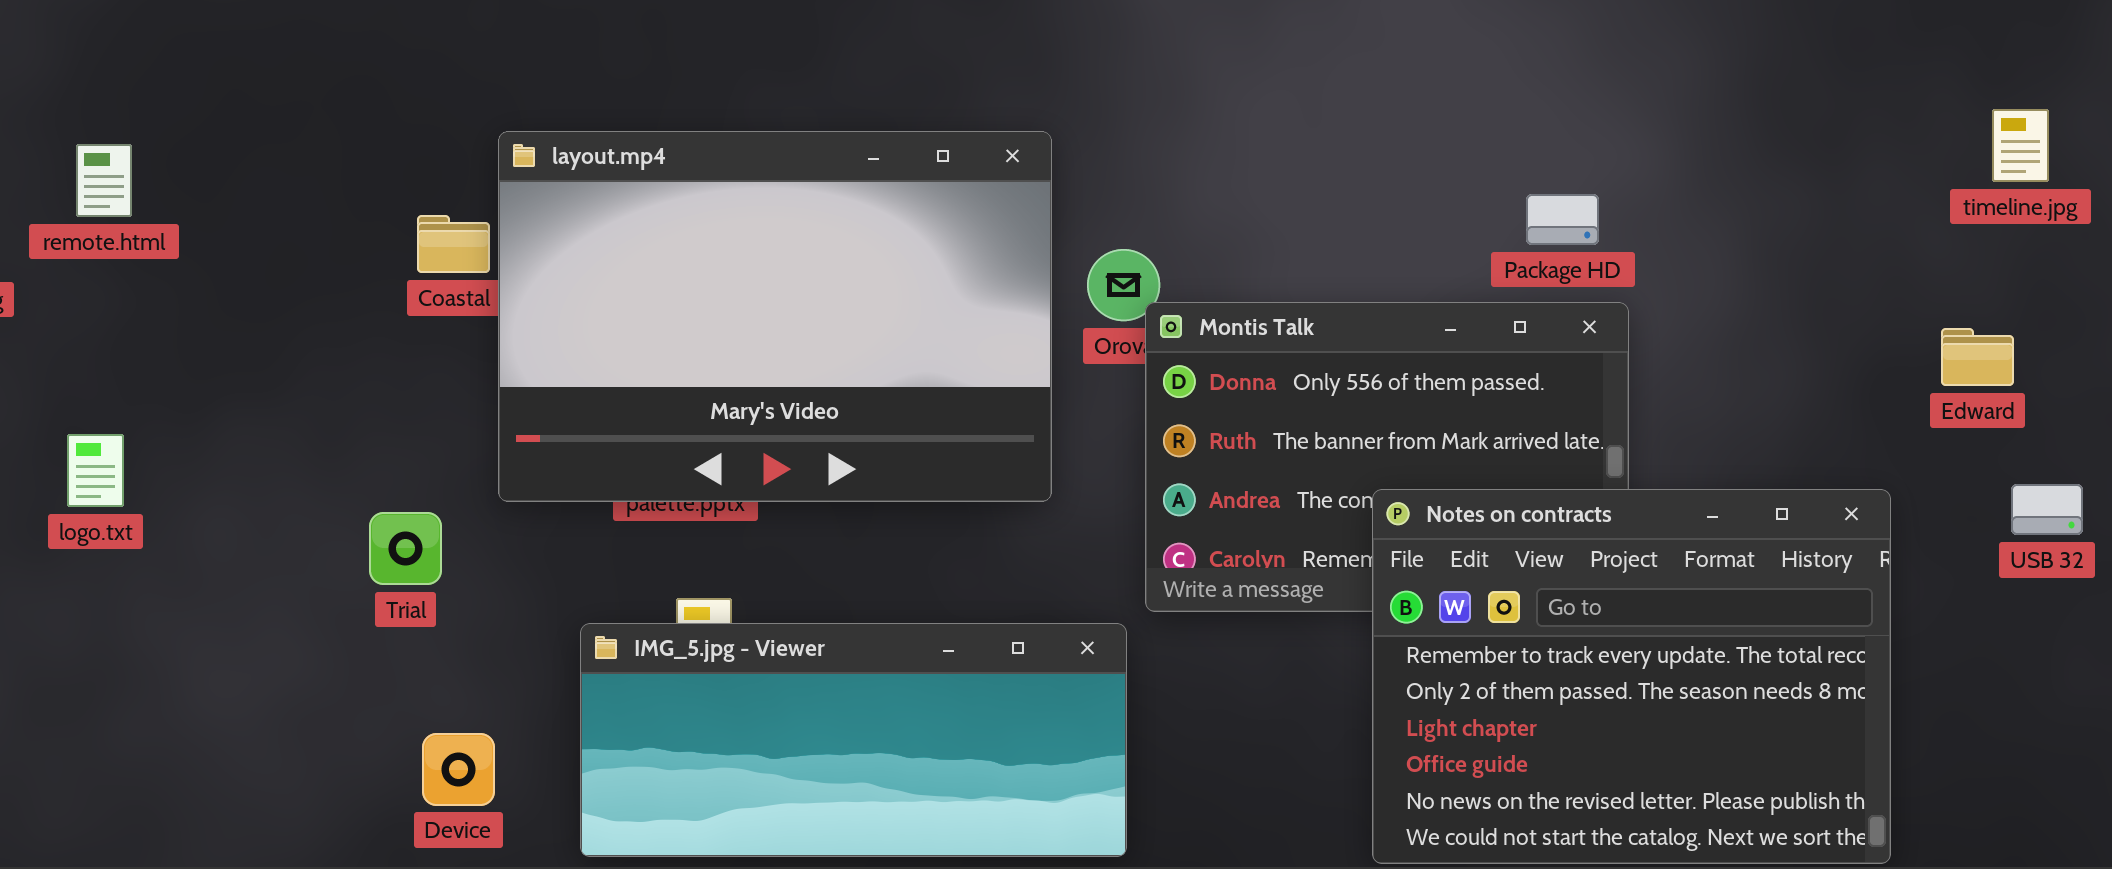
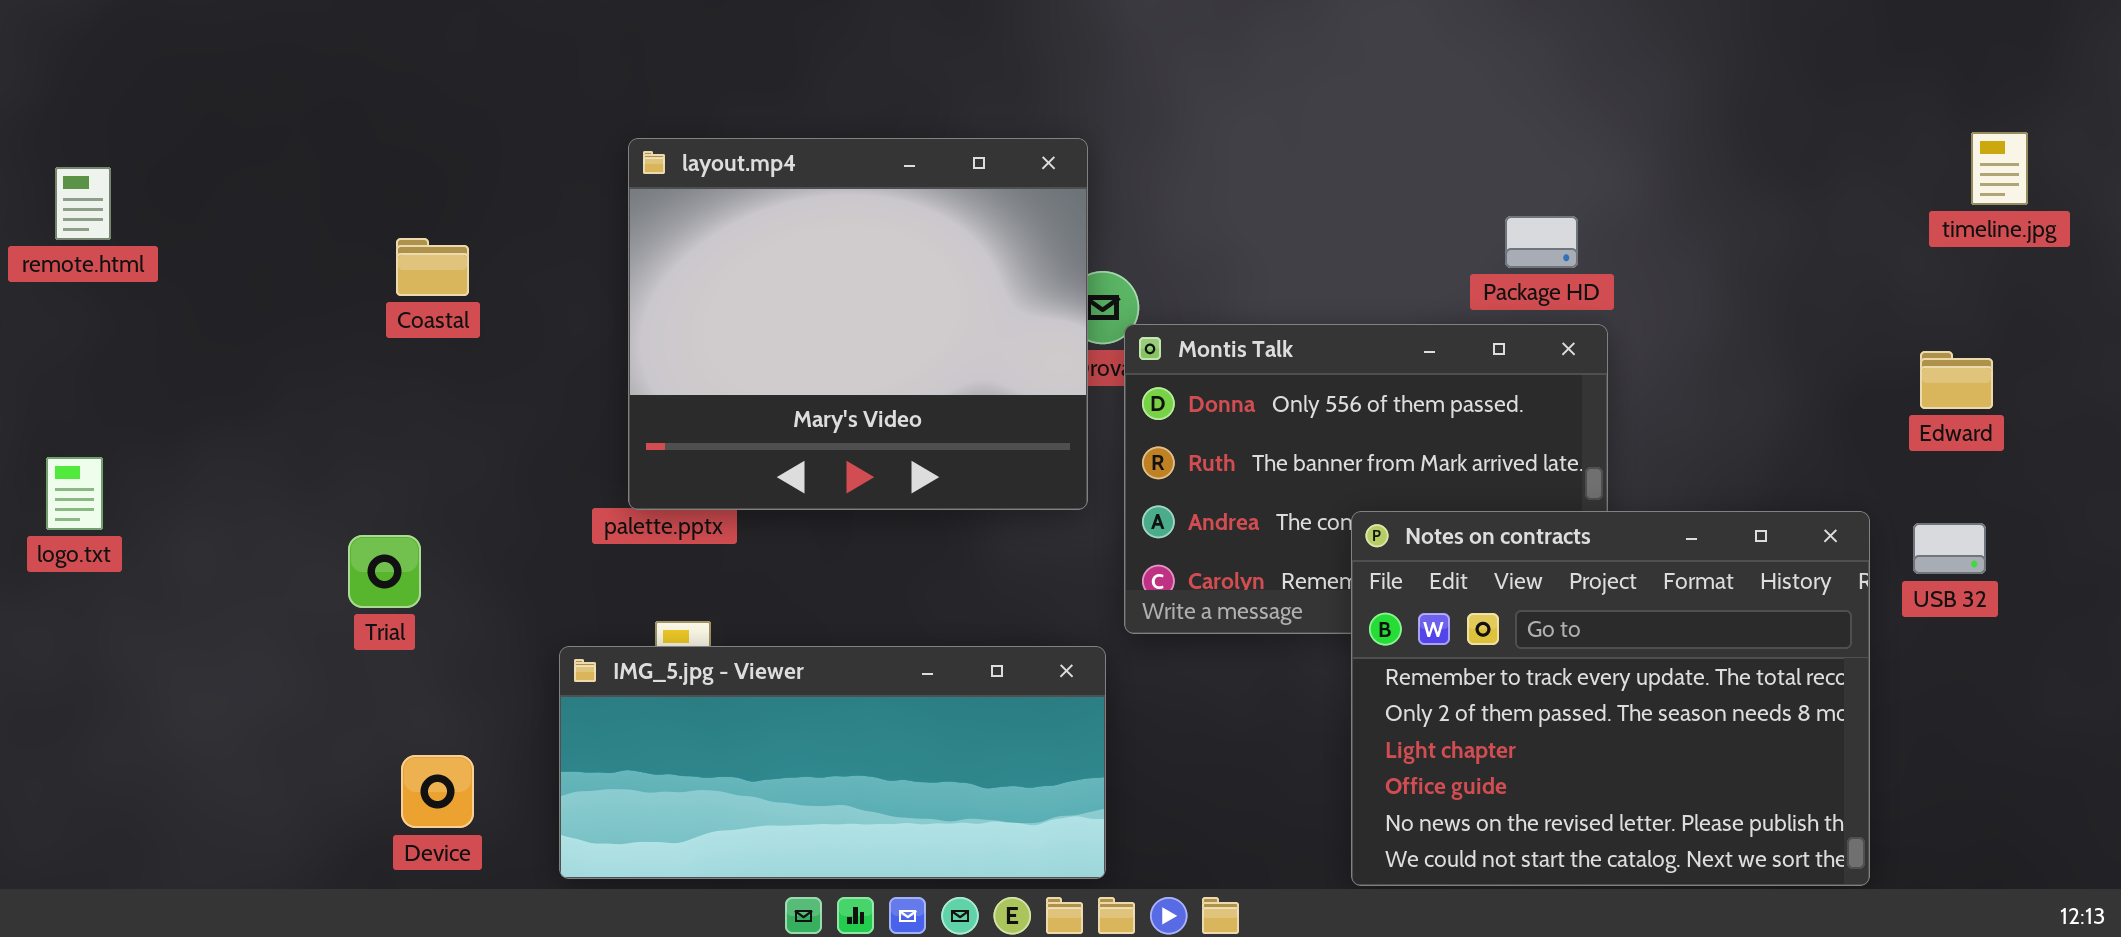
layout.mp4: [498,131,1052,502] -> [628,138,1088,510], moved, resized
USB 32: [2011,484,2083,535] -> [1913,523,1986,574], moved

